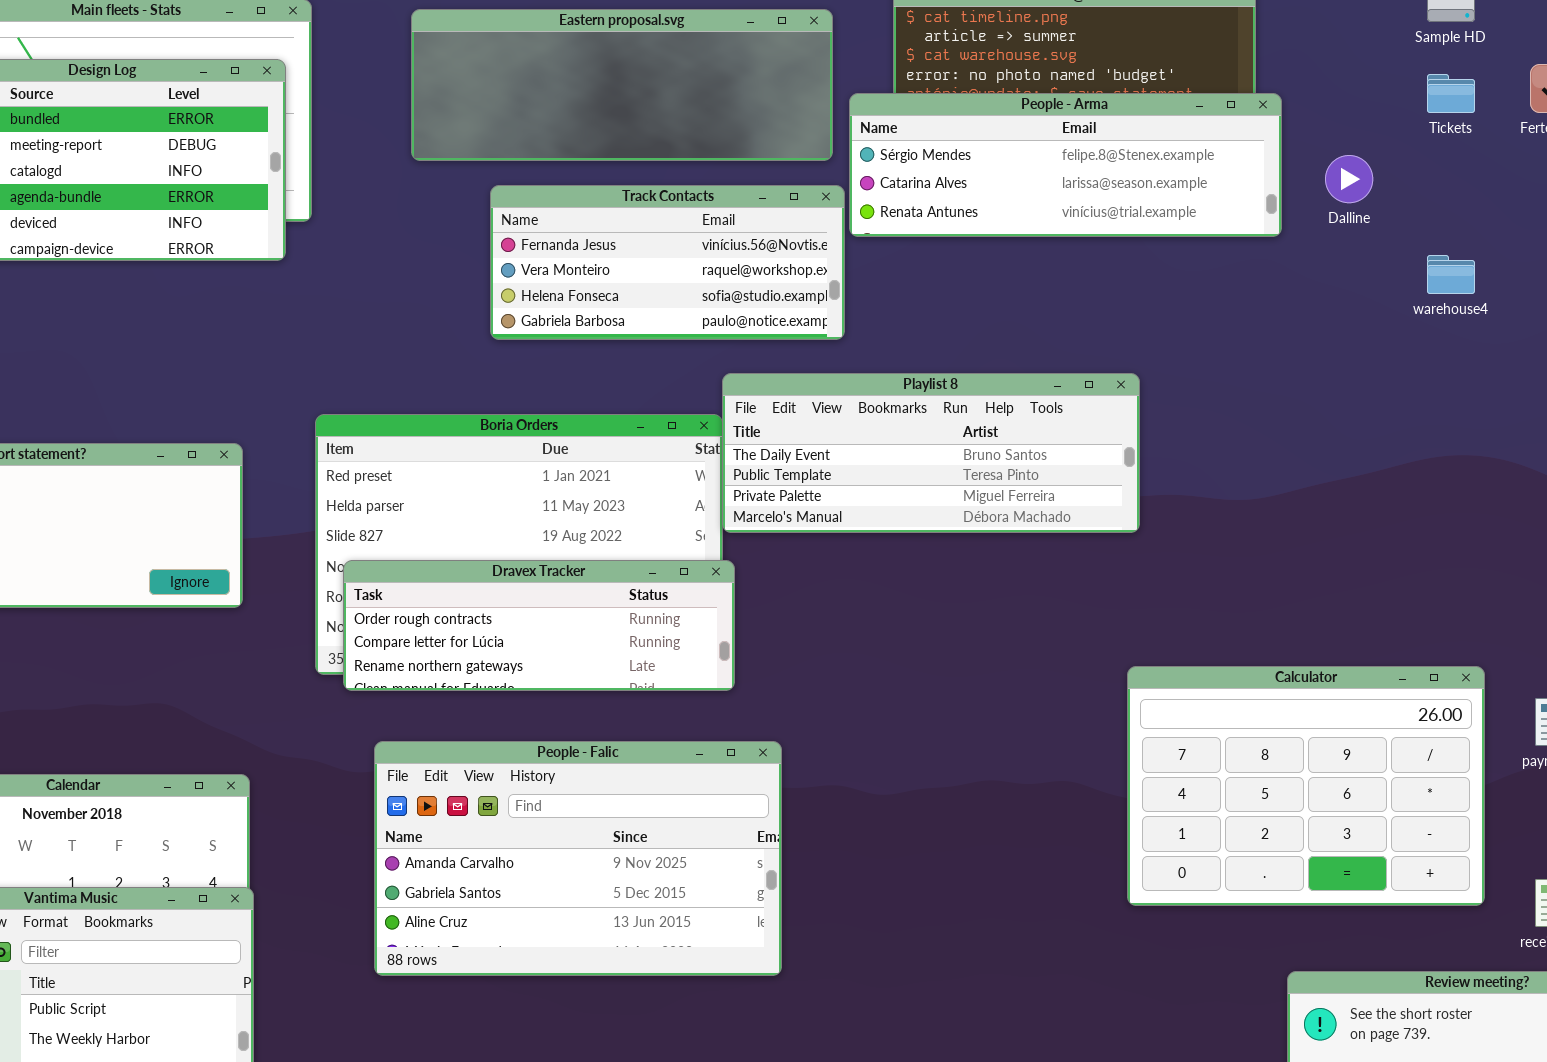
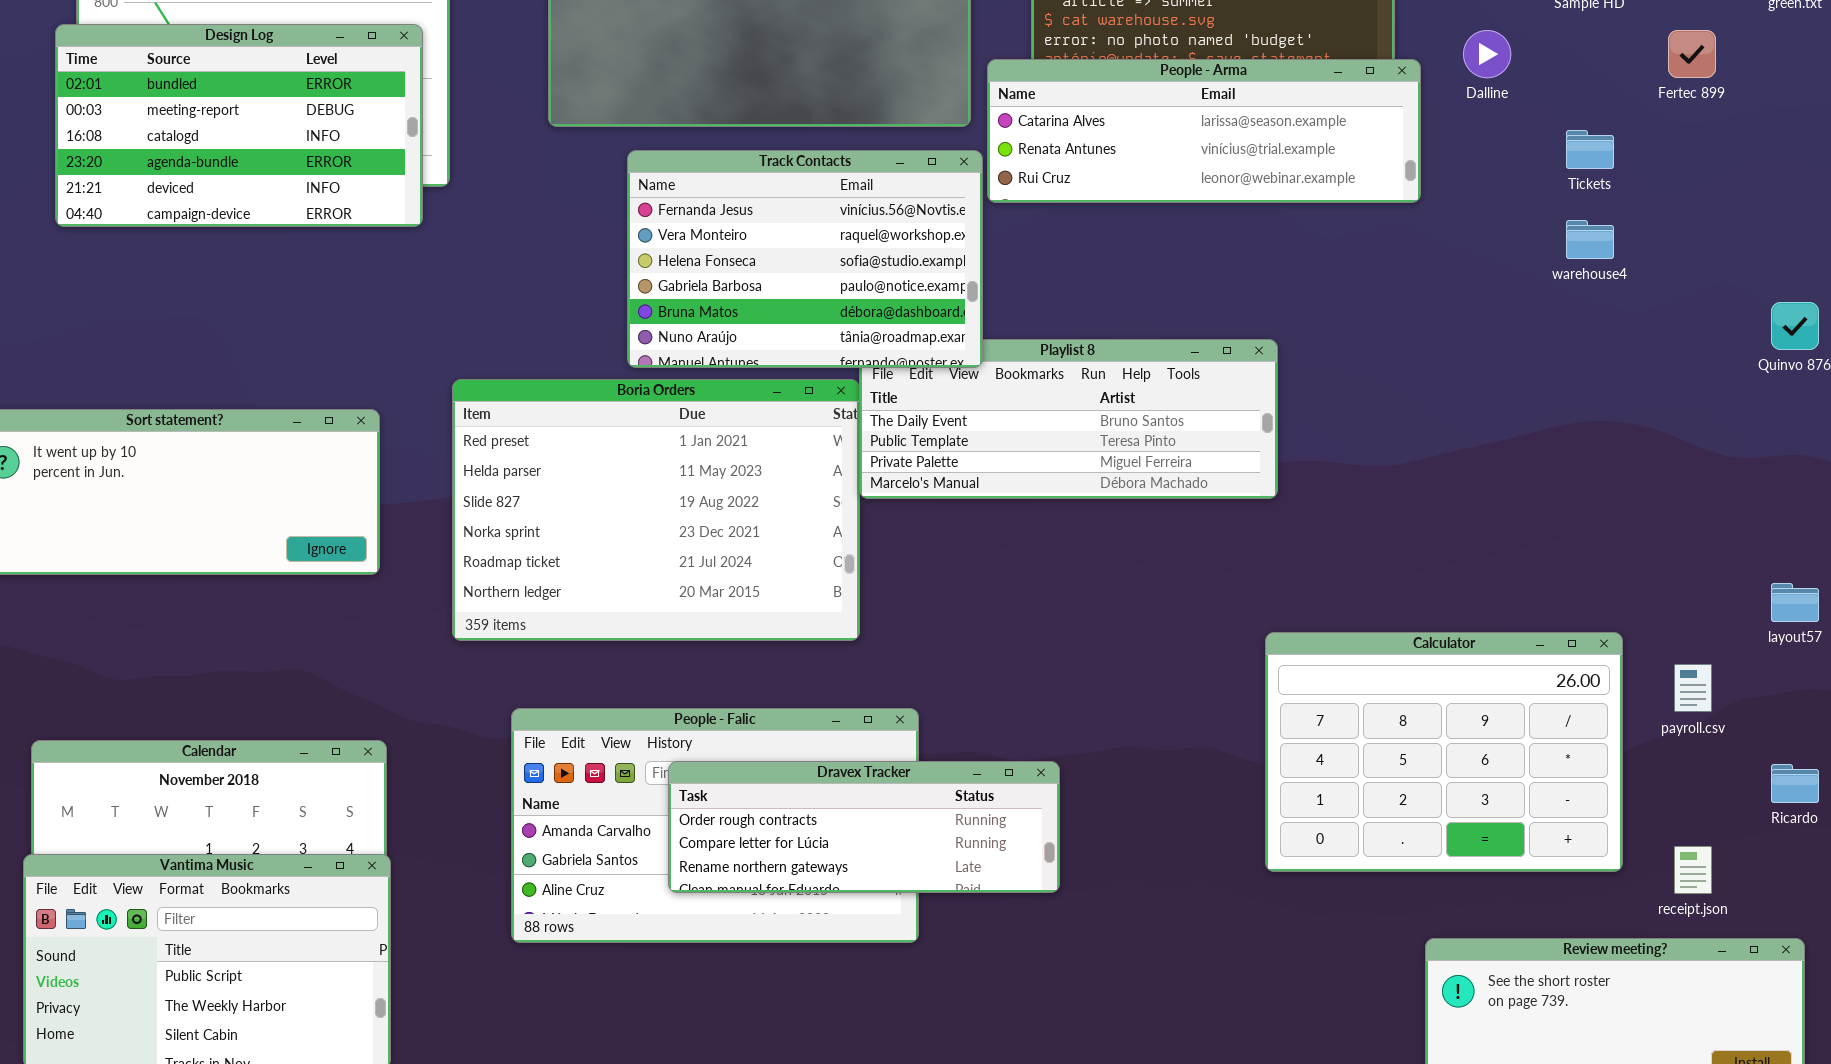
Tickets: [1427,74,1475,113] -> [1566,130,1614,169], moved
People - Arma: [849,93,1282,237] -> [987,59,1421,203], scrolled down 1 row
Dalline: [1325,155,1373,203] -> [1463,30,1511,78], moved
Track Contacts: [490,185,845,340] -> [627,150,983,368], resized
Dravex Tracker: [343,560,735,691] -> [668,761,1060,893], moved

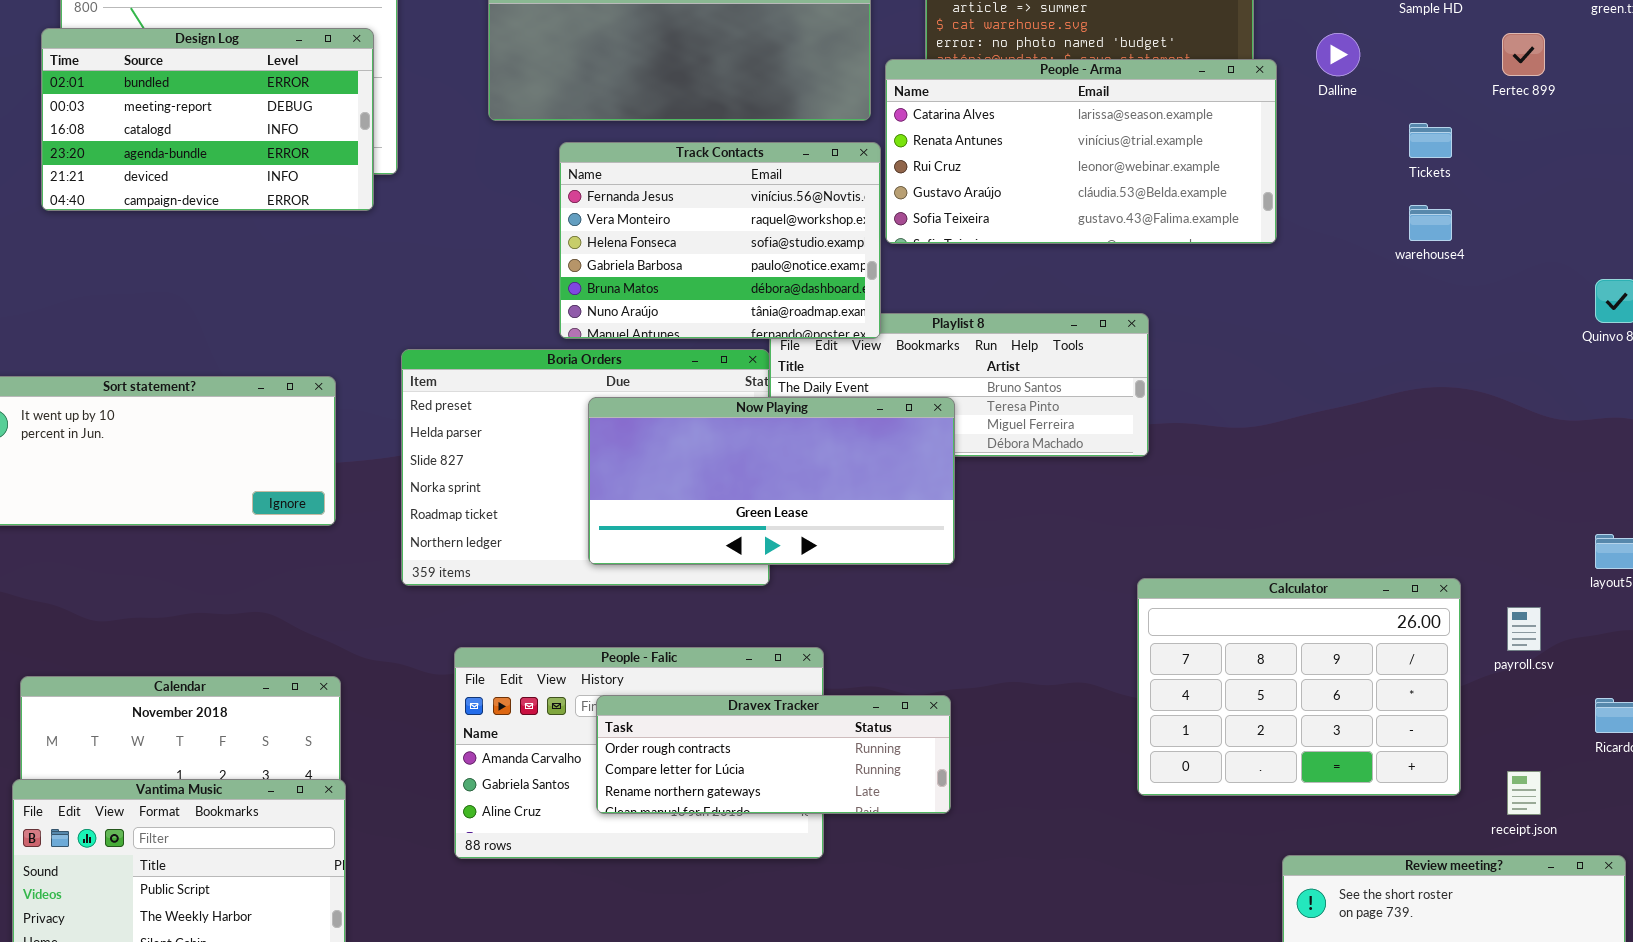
People - Arma: [987,59,1421,203] -> [885,59,1277,244], resized
Now Playing: none -> [588,397,955,565], opened

